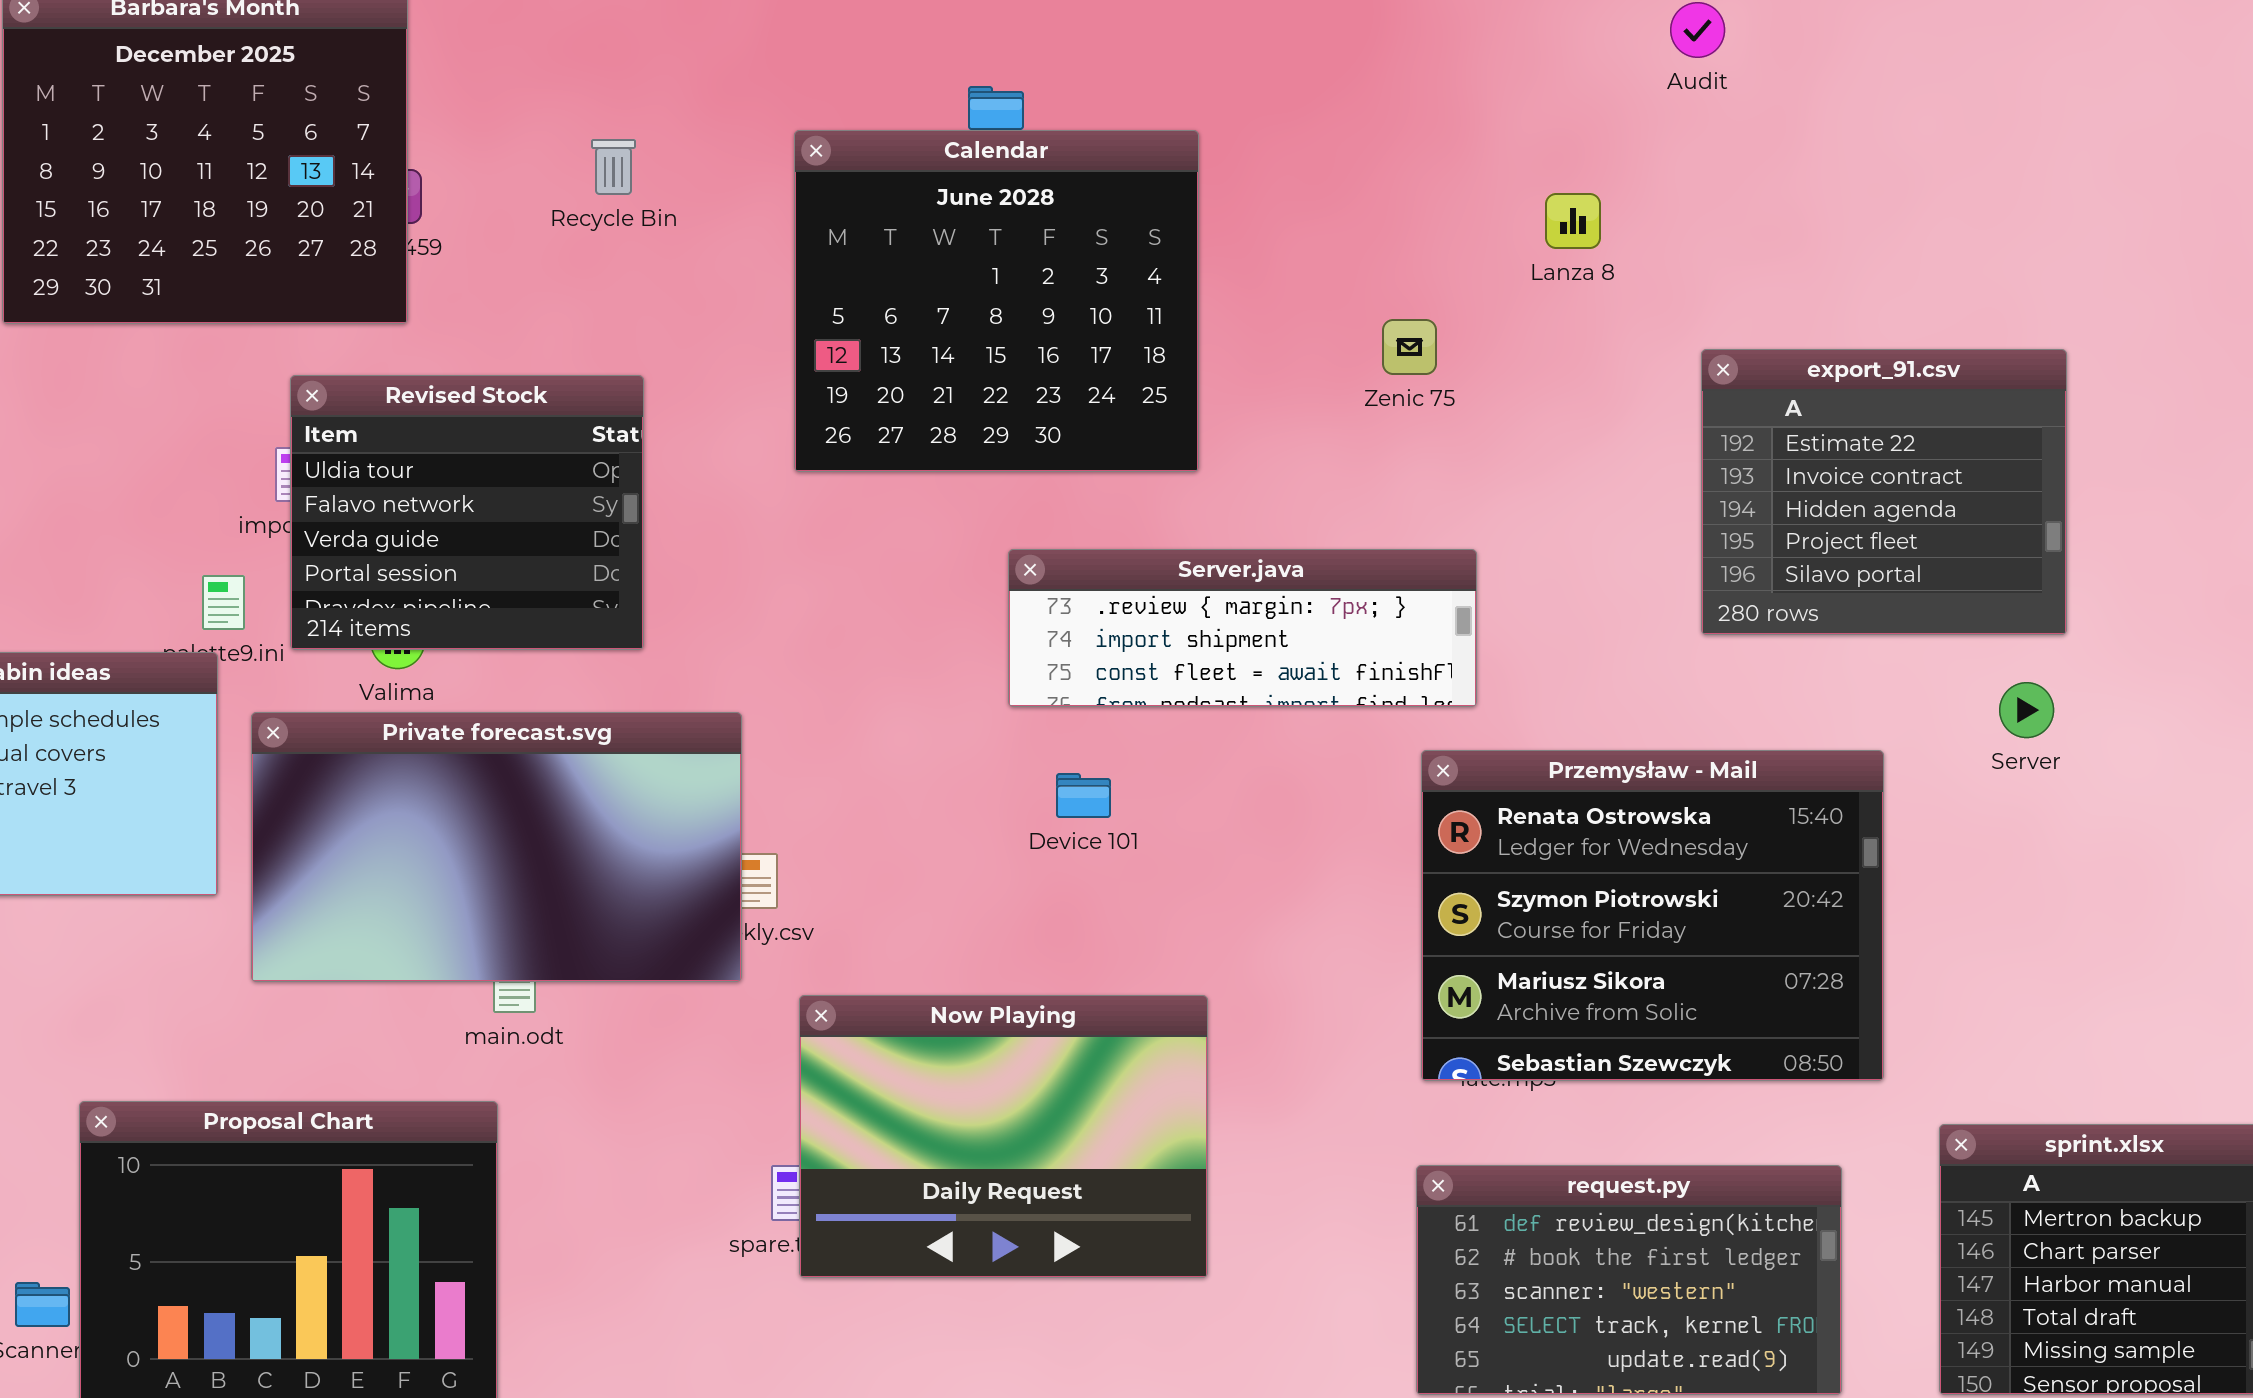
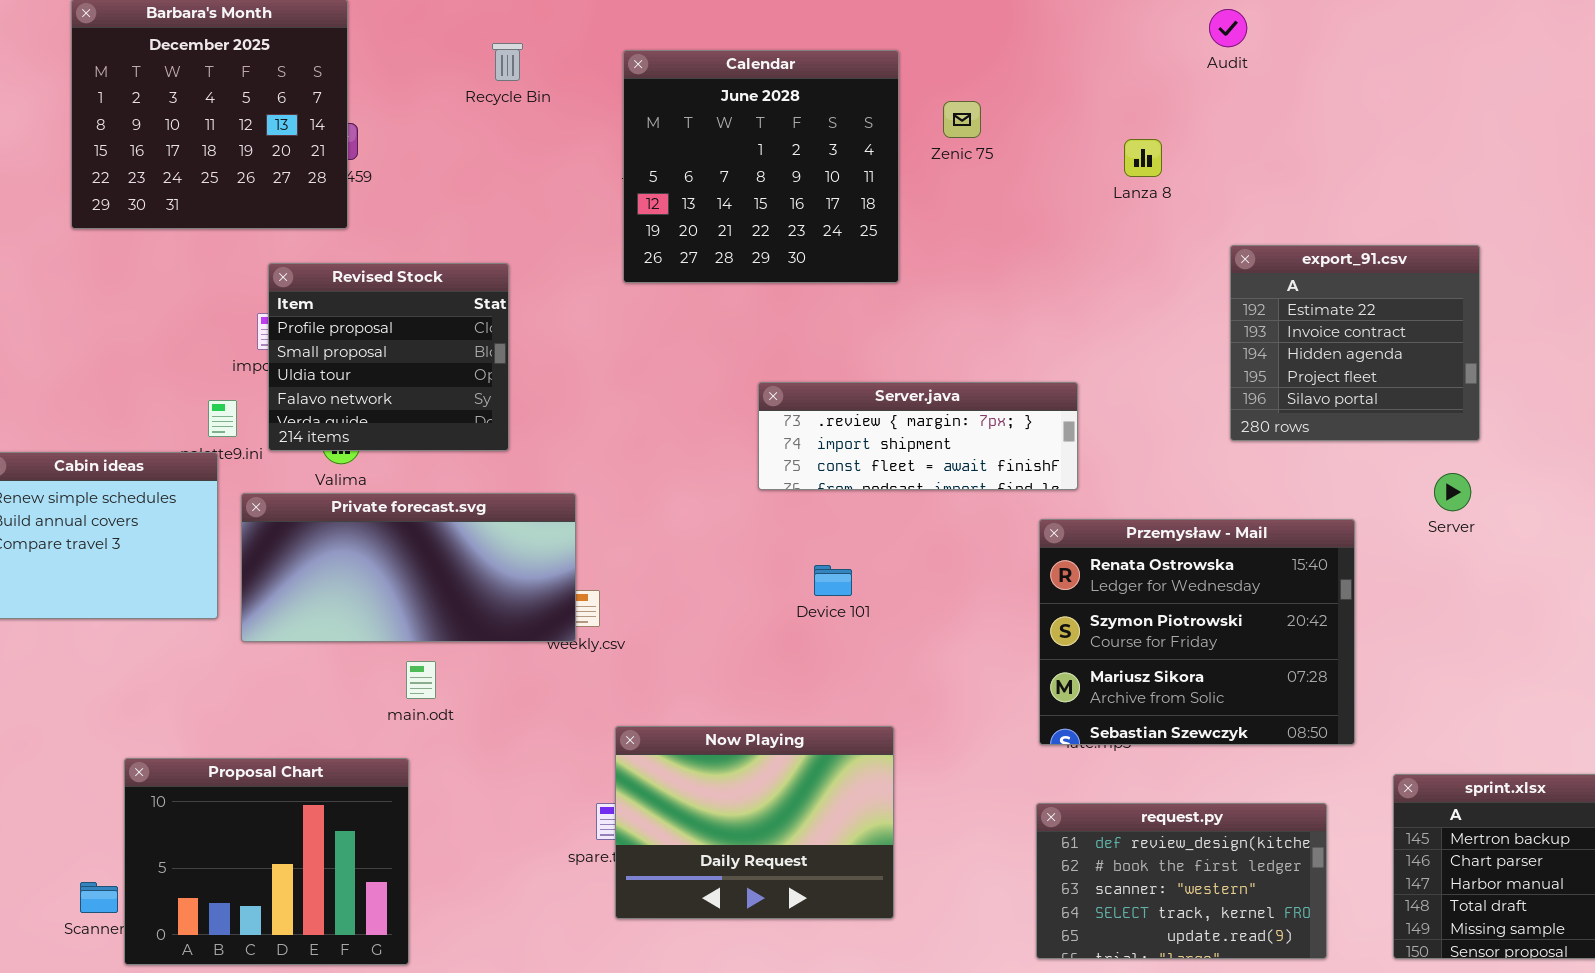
Calendar: [794,130,1199,472] -> [623,50,899,283], moved
Recycle Bin: [591,139,636,195] -> [492,43,523,81], moved
Zenic 75: [1382,319,1437,375] -> [943,101,981,138], moved
Revised Stock: [290,375,644,650] -> [268,263,509,451], scrolled up 2 rows
Private forecast.svg: [251,712,742,982] -> [241,493,576,642], resized
Device 101: [1056,773,1111,818] -> [814,565,852,596], moved
Now Playing: [799,995,1208,1278] -> [615,726,894,919], moved

